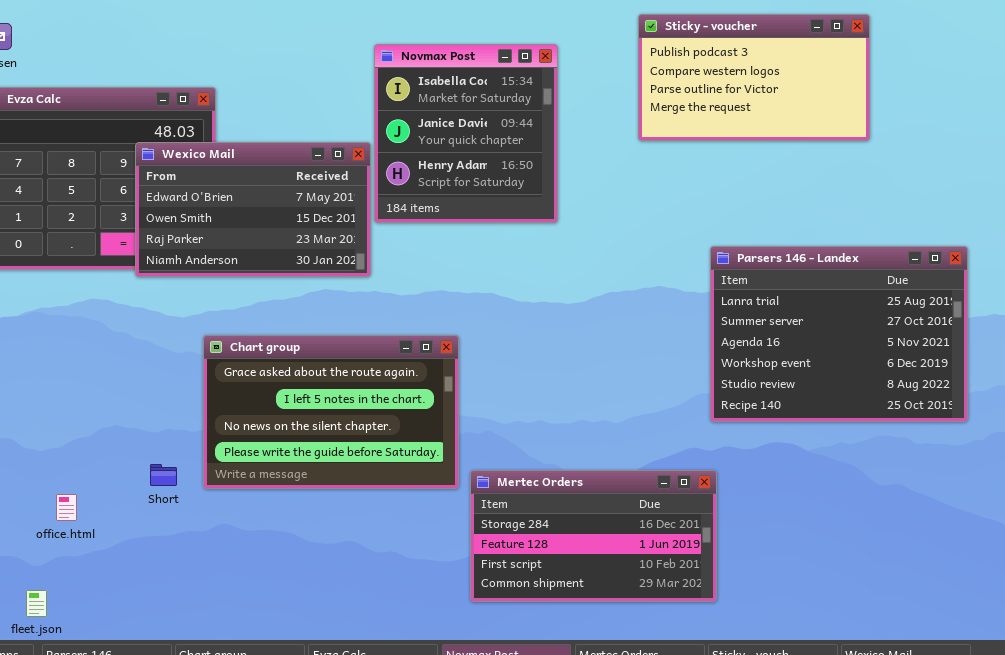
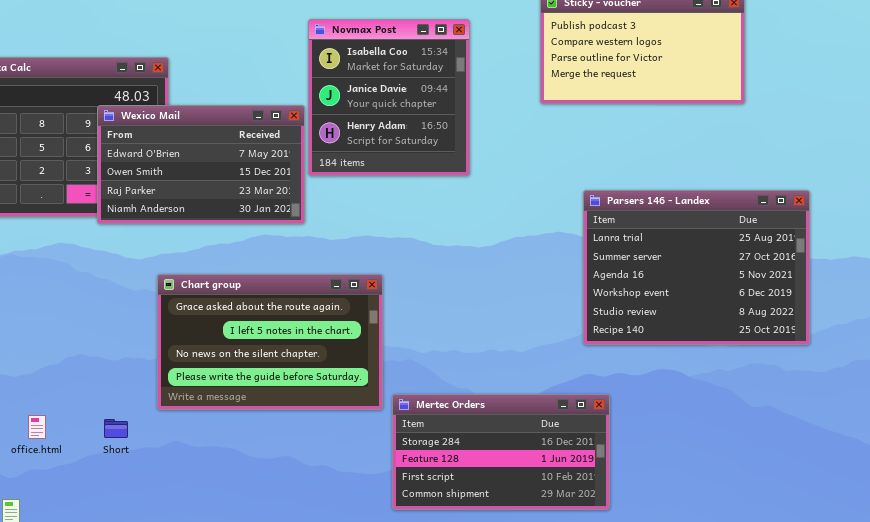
Parsers 146 - Landex: [710,246,968,422] -> [583,190,810,345], moved
Short: [150,464,177,486] -> [104,419,128,438], moved

